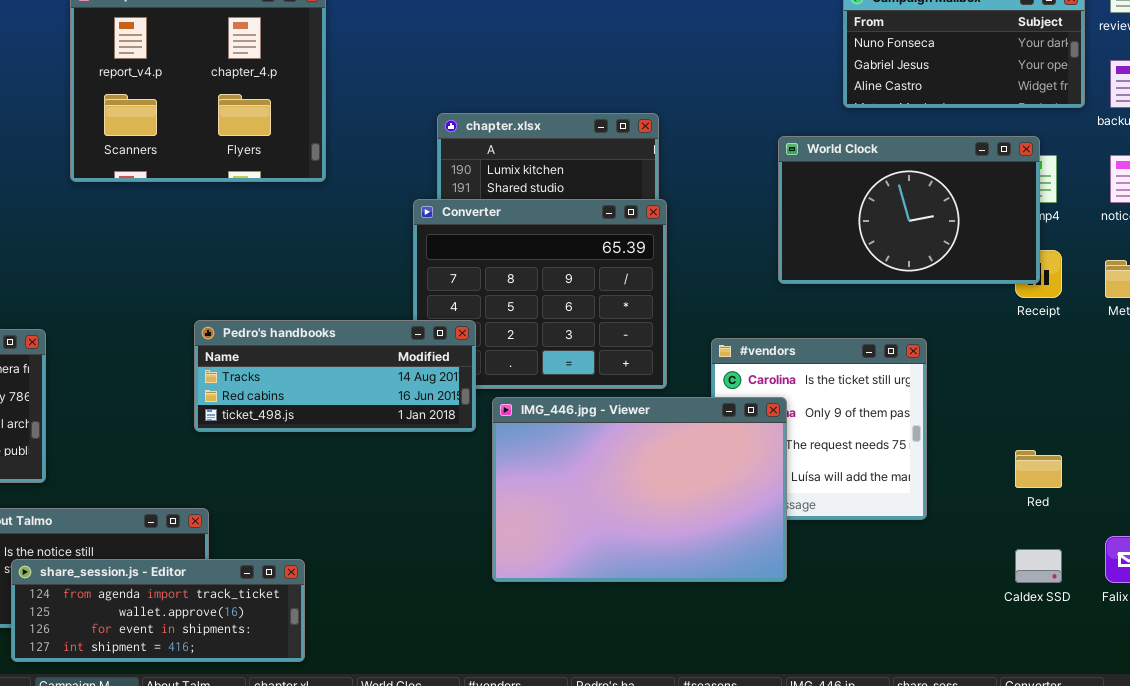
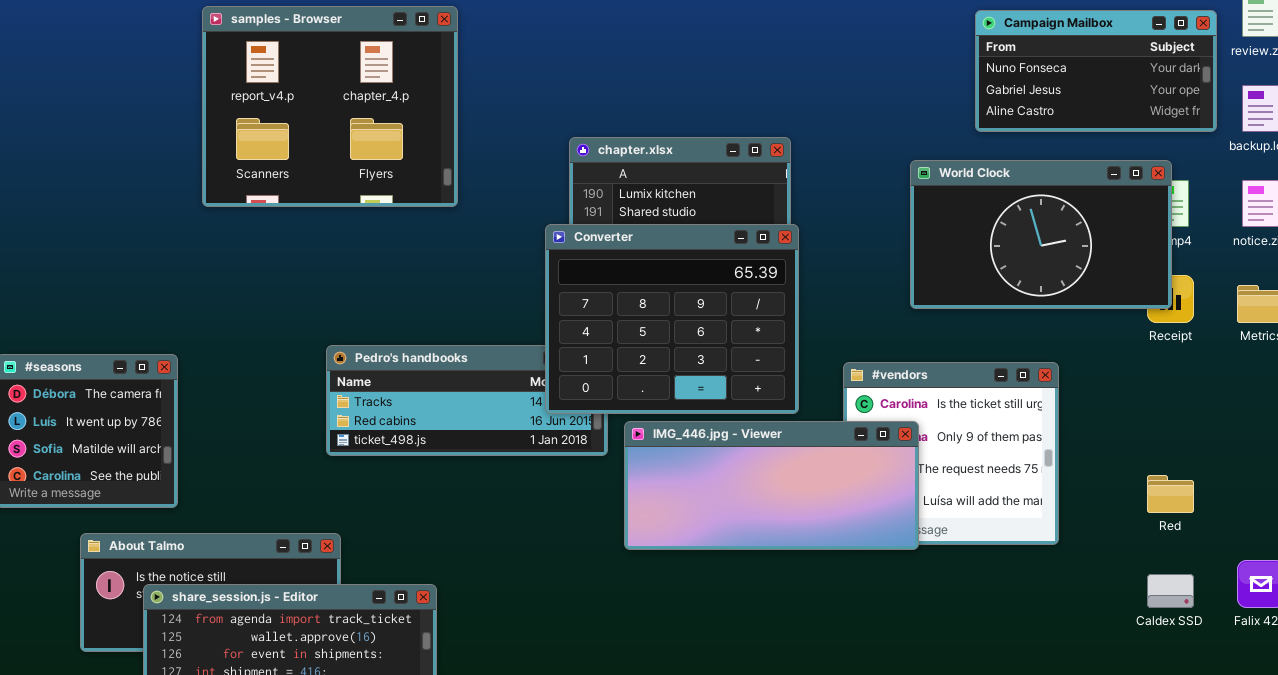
Converter: [413,199,667,389] -> [545,224,799,414], raised
IMG_446.jpg - Viewer: [492,397,787,582] -> [624,421,919,550], resized

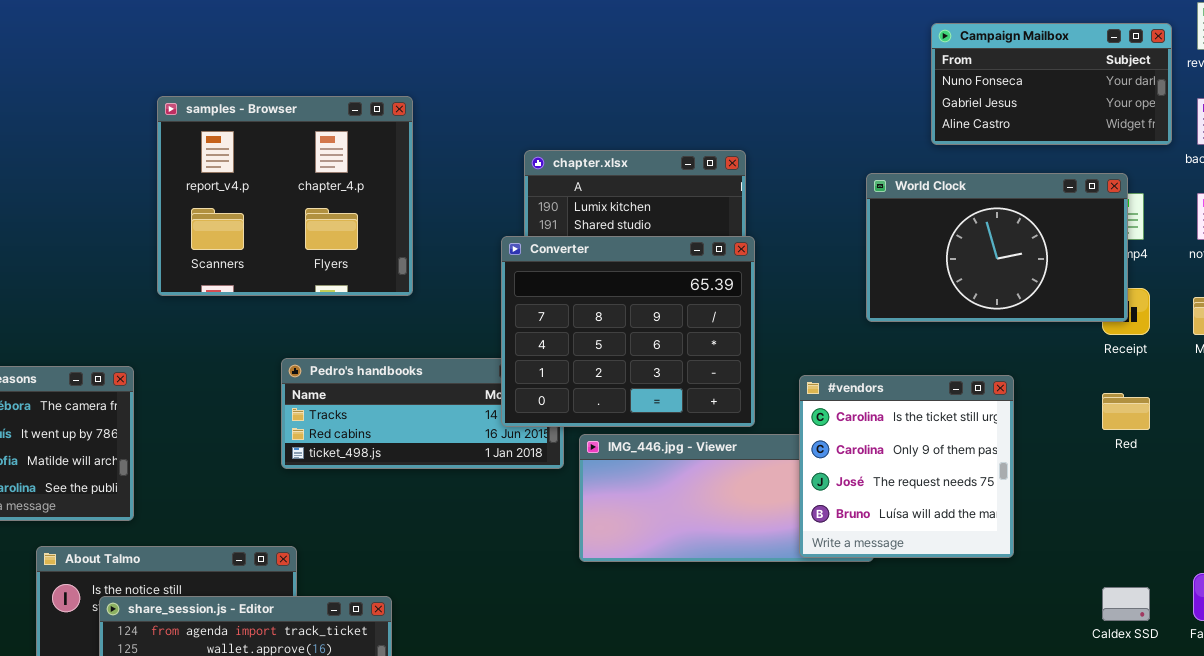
samples - Browser: [202,6,458,207] -> [157,96,413,296], moved
#vendors: [843,362,1059,545] -> [799,375,1014,558], raised
Red: [1147,475,1194,513] -> [1102,393,1150,430], moved

